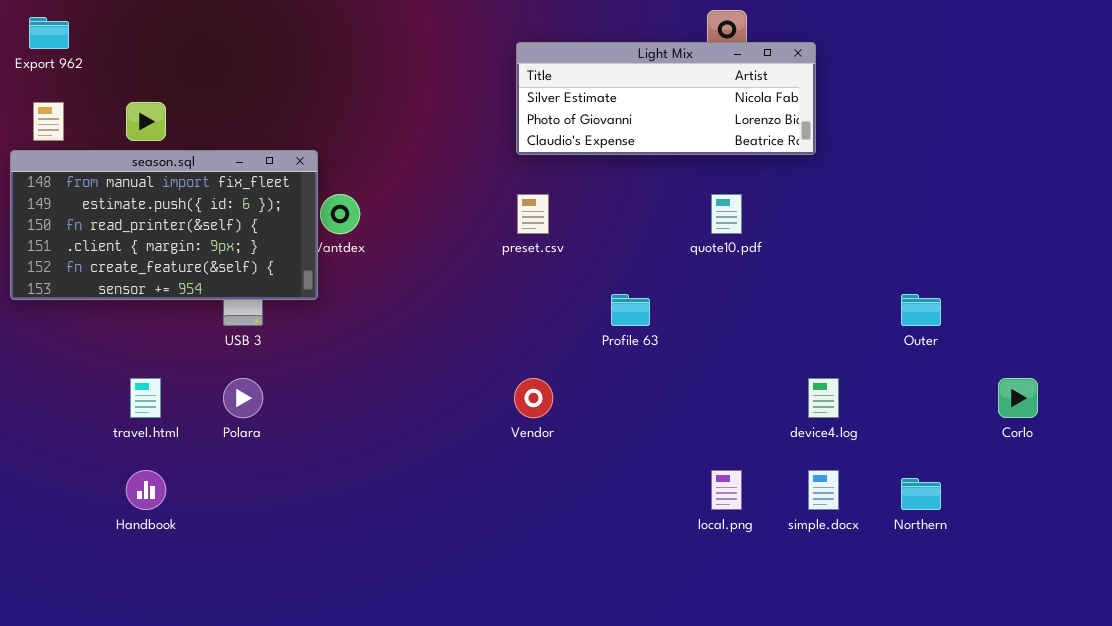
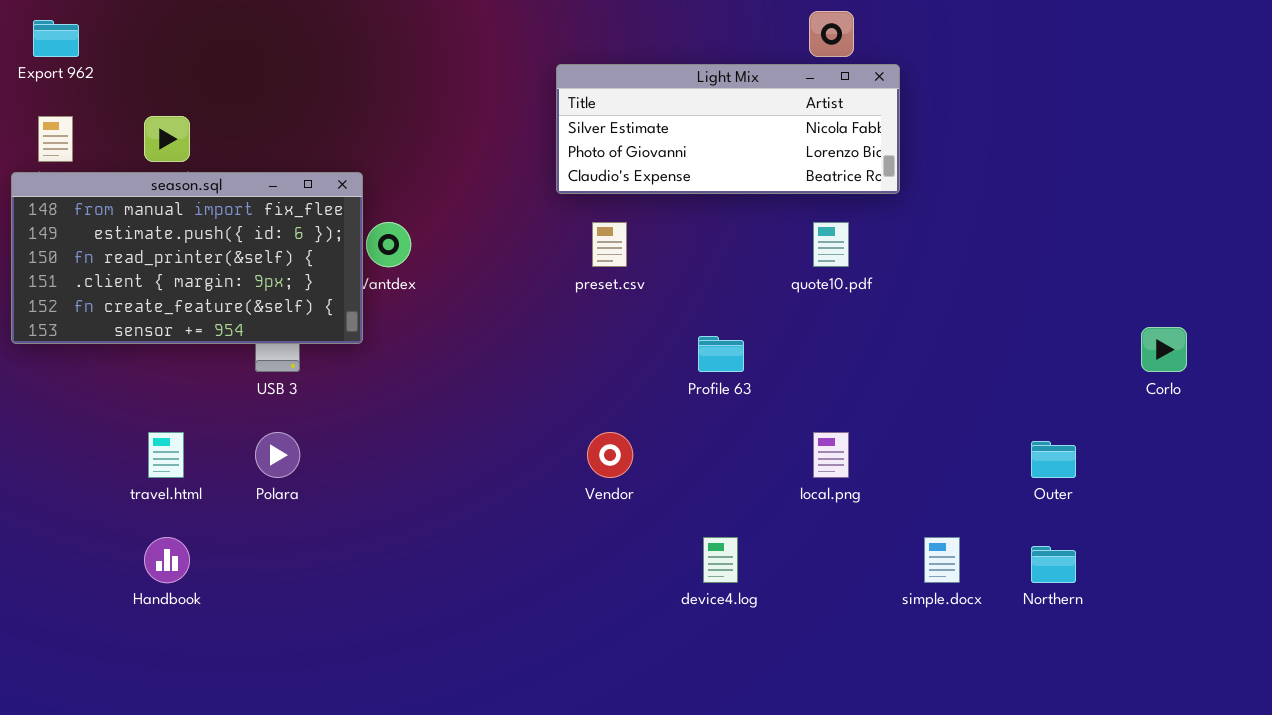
Light Mix: [516,42,816,155] -> [556,64,900,194], moved
Outer: [901,294,941,326] -> [1031,441,1076,478], moved
device4.log: [808,378,839,418] -> [703,537,738,583], moved
Corlo: [998,378,1038,418] -> [1141,327,1187,372], moved
local.png: [711,470,742,510] -> [813,432,849,478], moved

